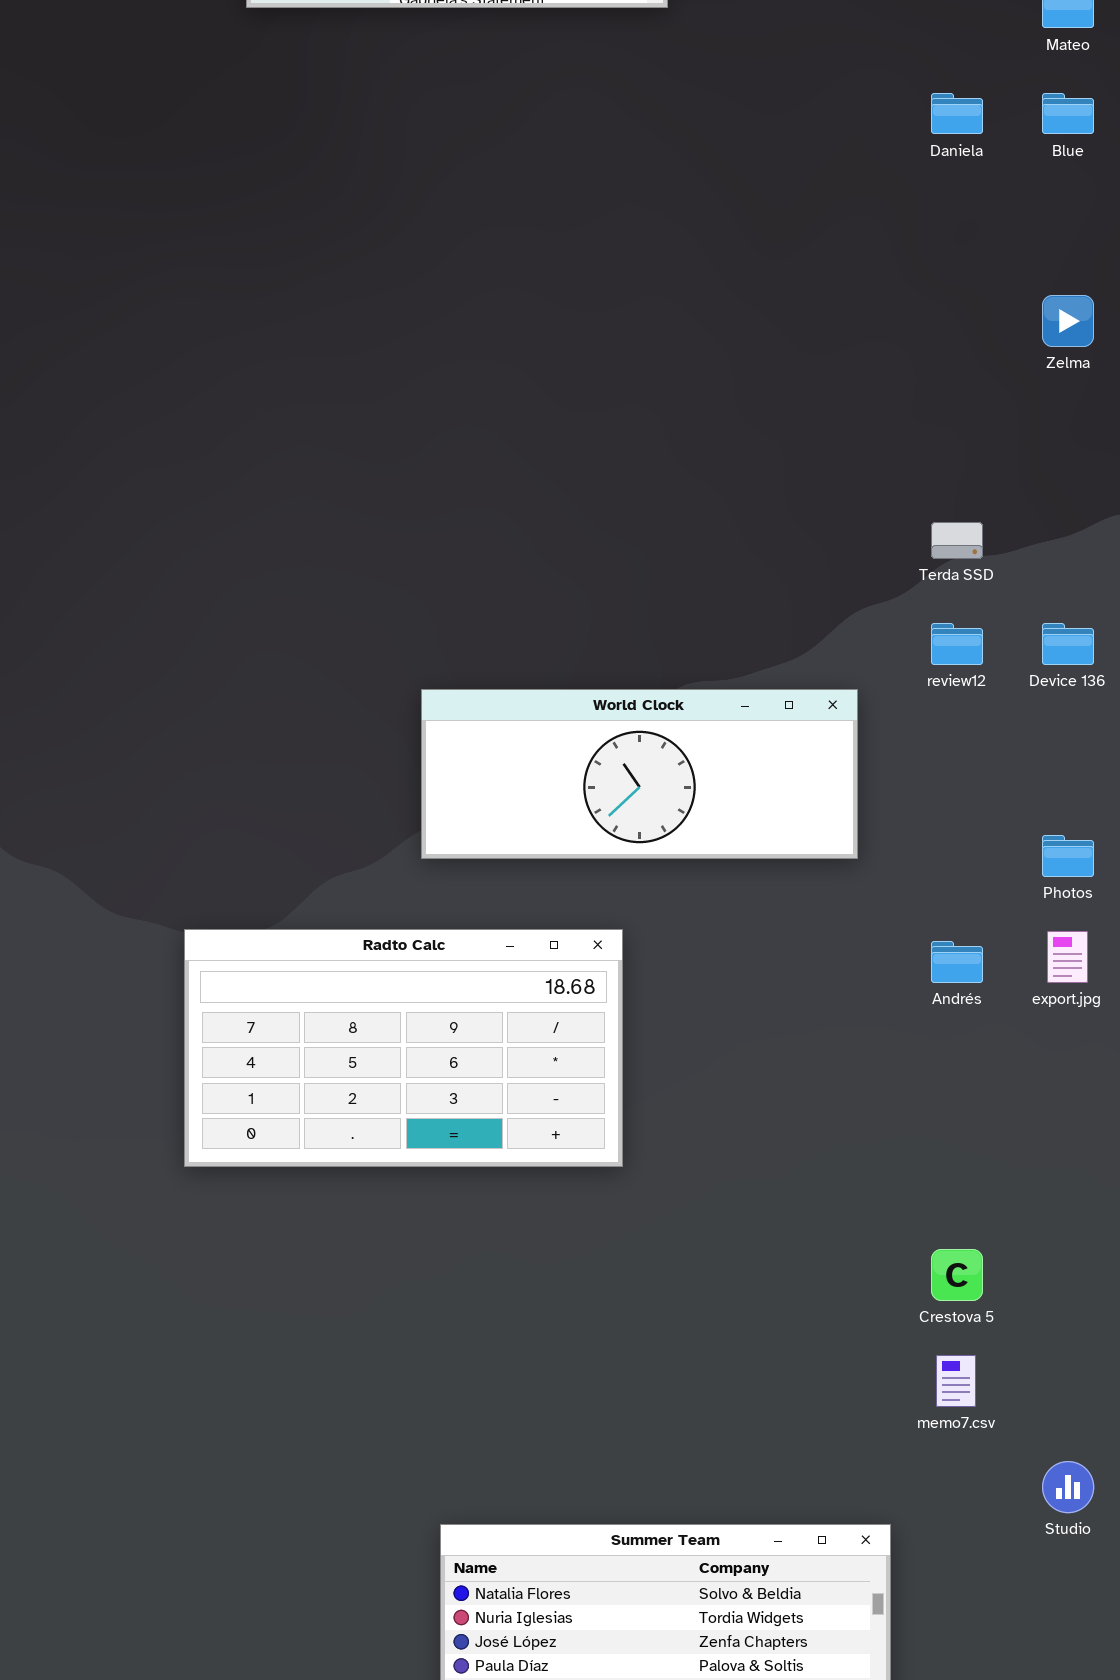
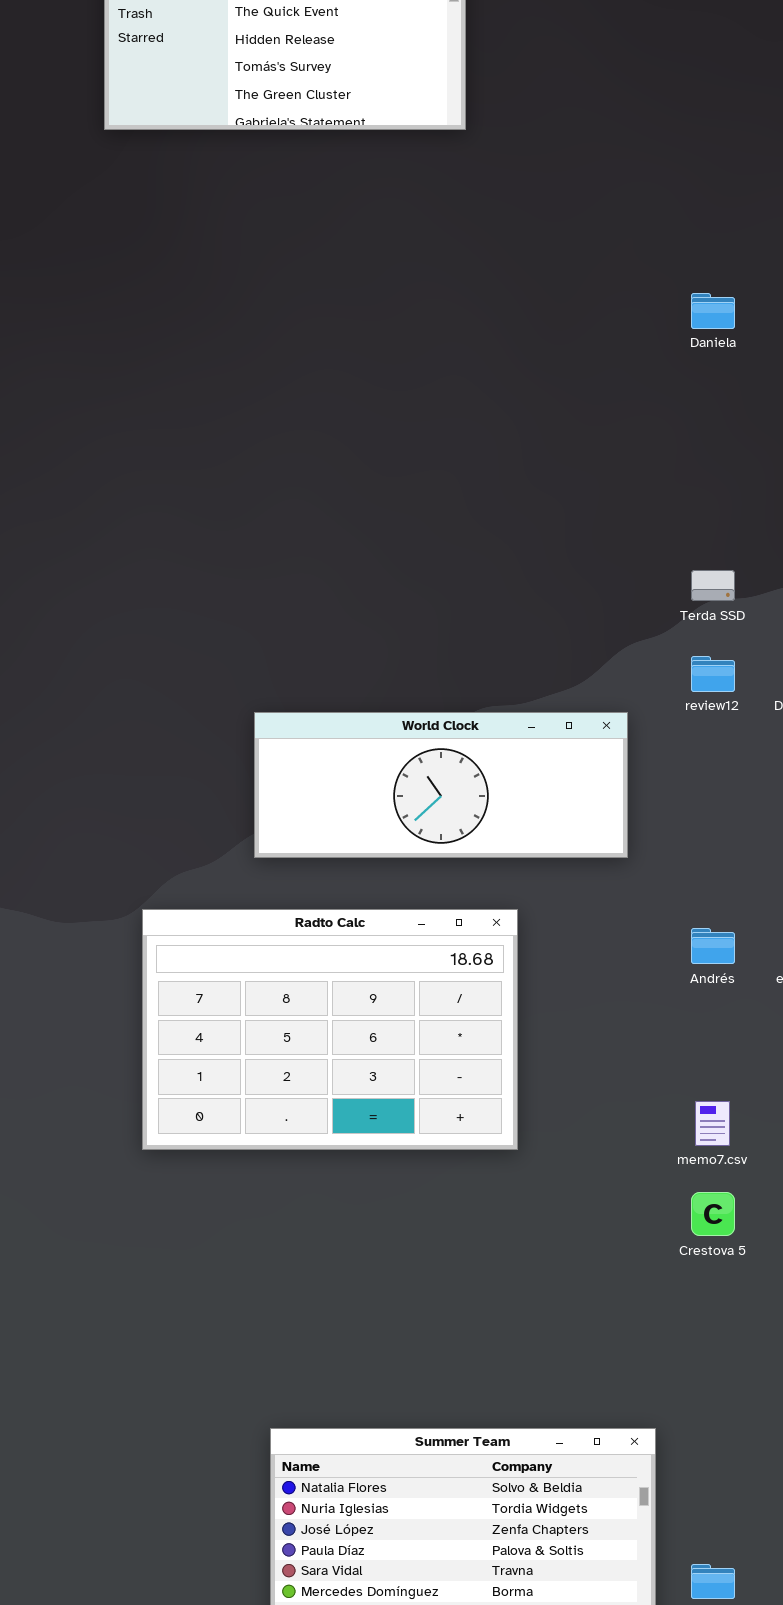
Daniela: [931,93,983,134] -> [691,293,735,329], moved
Radto Calc: [184,929,623,1167] -> [142,909,518,1150], moved, resized
memo7.csv: [936,1355,976,1407] -> [695,1101,730,1146], moved

